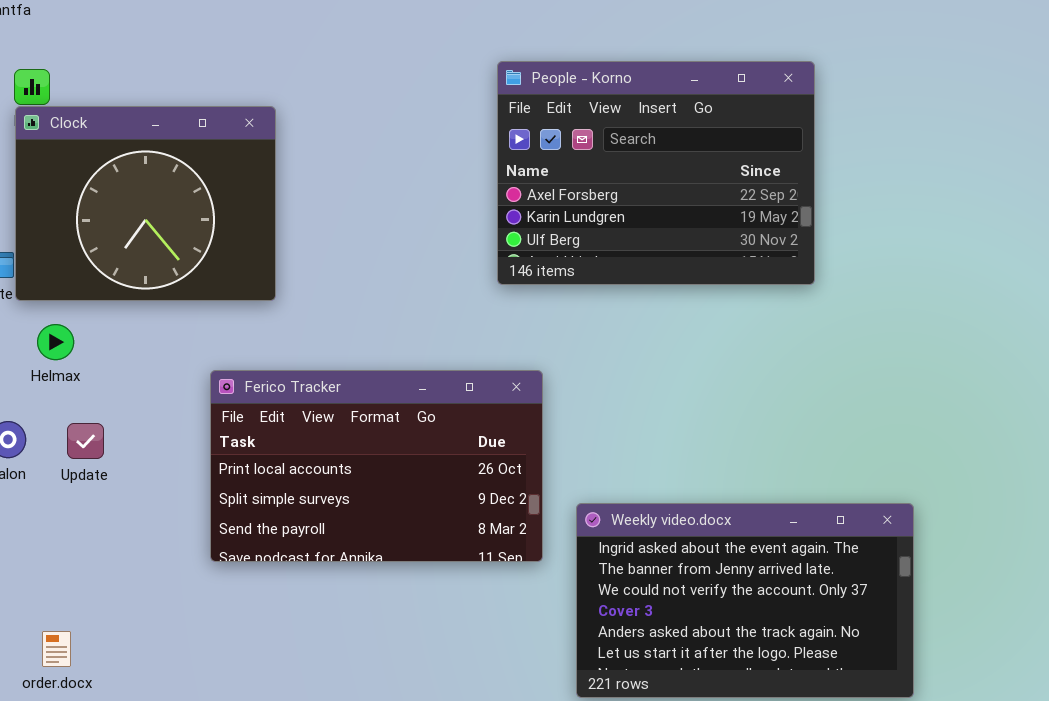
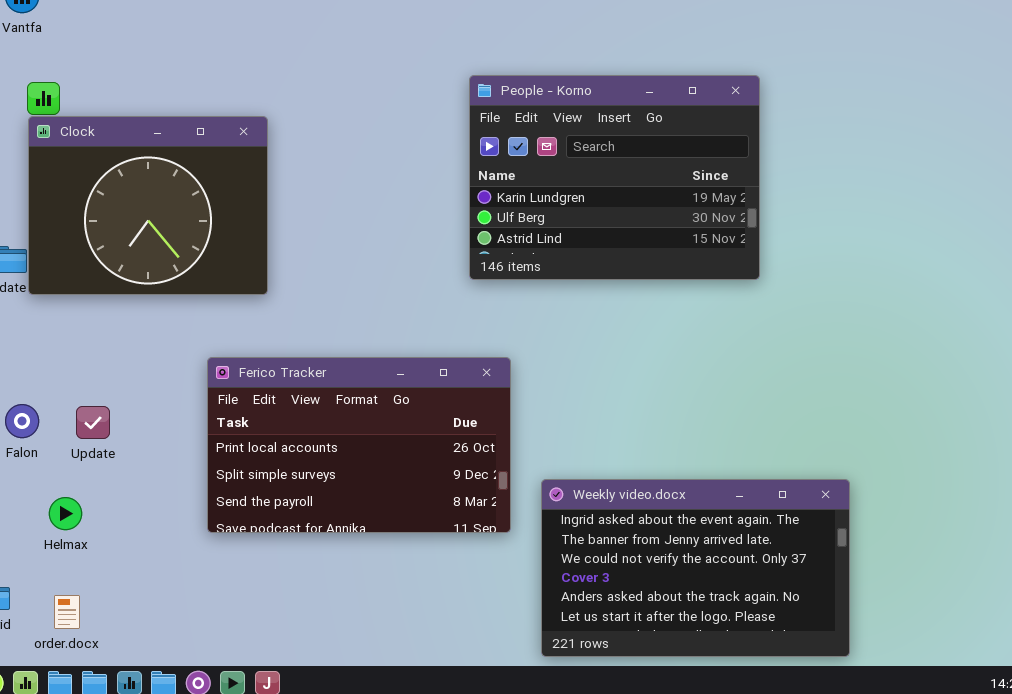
People - Korno: [497,61,815,285] -> [469,75,760,280], scrolled down 1 row
Helmax: [37,324,74,360] -> [49,497,82,530], moved

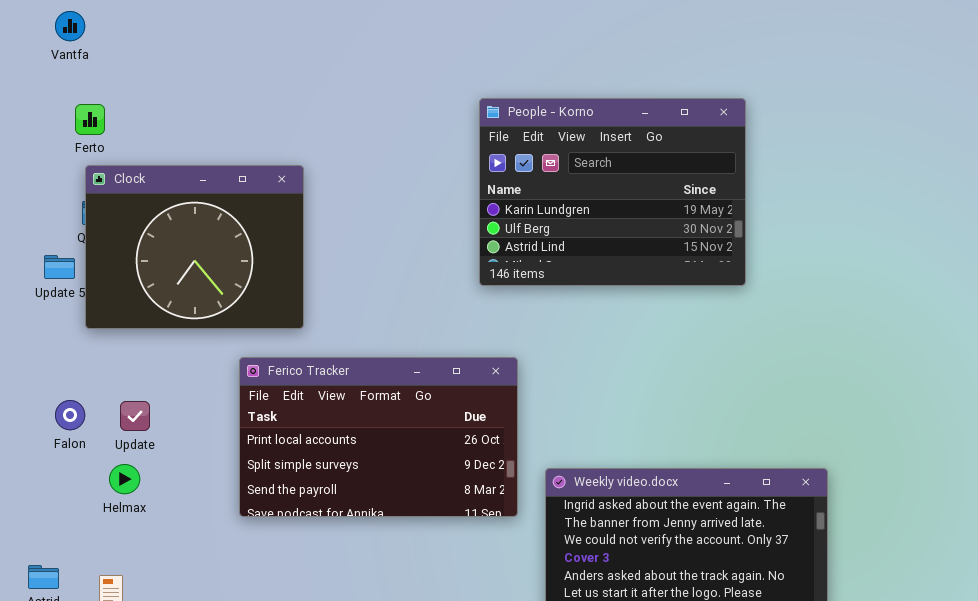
Clock: [28,116,268,295] -> [85,165,304,329], moved
Helmax: [49,497,82,530] -> [109,464,140,494], moved

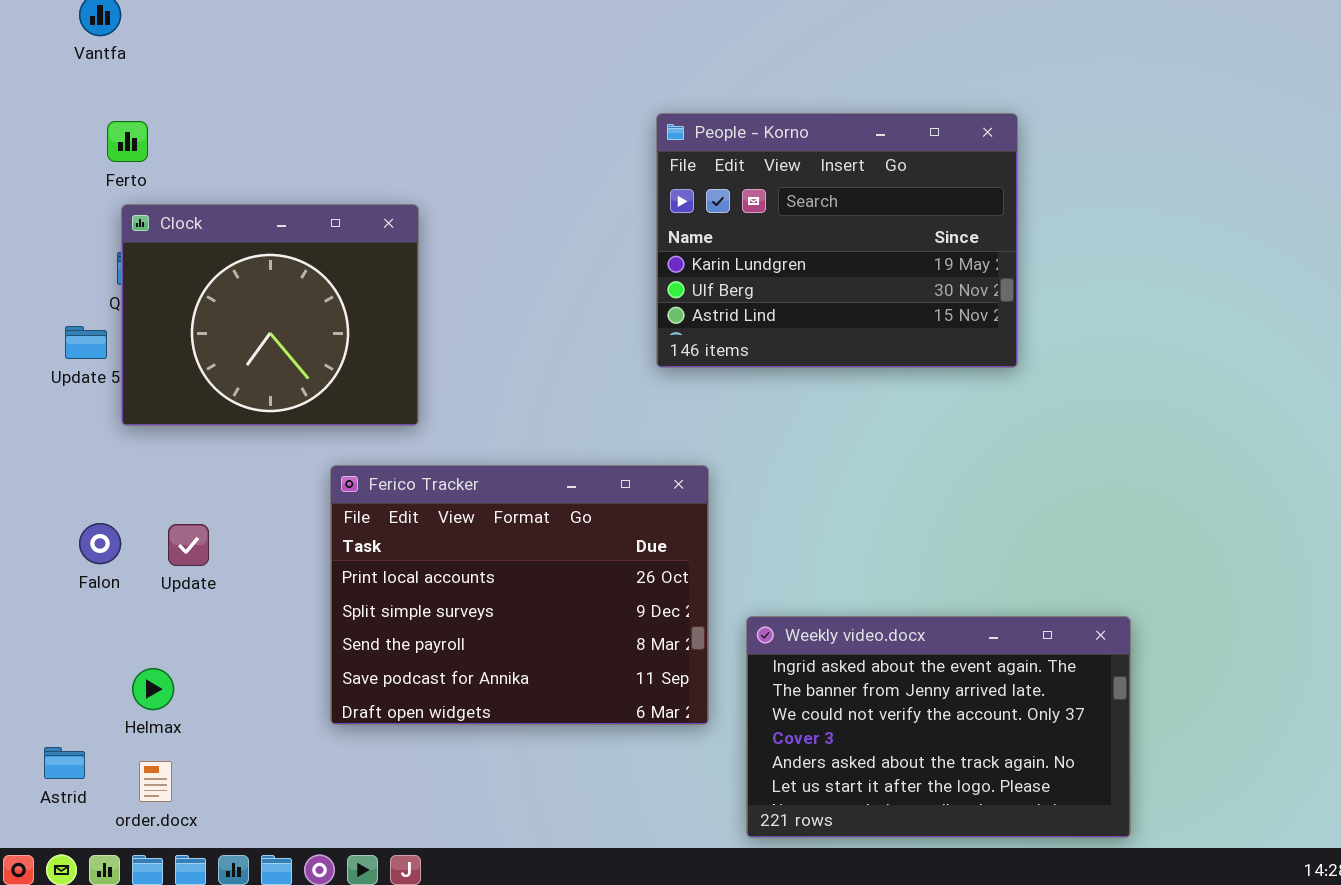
Ferico Tracker: [239,357,518,517] -> [330,465,709,725], resized
Helmax: [109,464,140,494] -> [132,668,174,710], moved

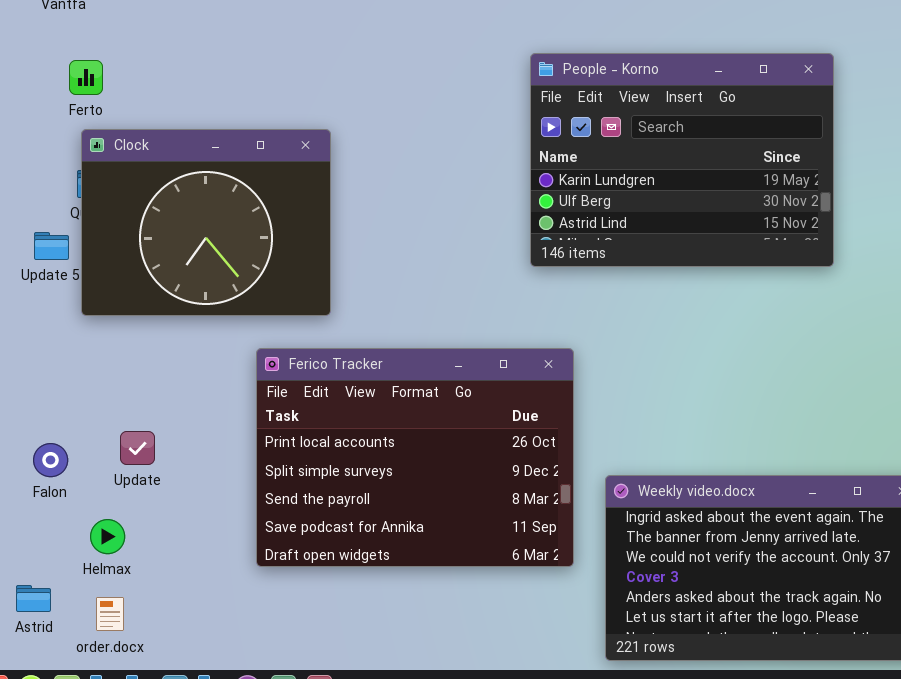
Falon: [79,523,121,564] -> [33,443,68,477], moved
Update: [168,524,209,566] -> [120,431,155,465], moved

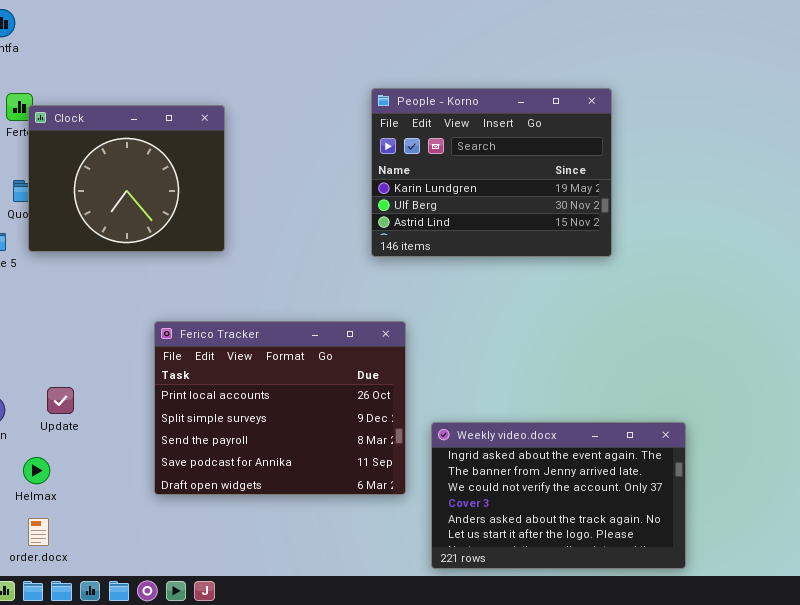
Clock: [81,129,331,316] -> [28,105,225,252], moved

